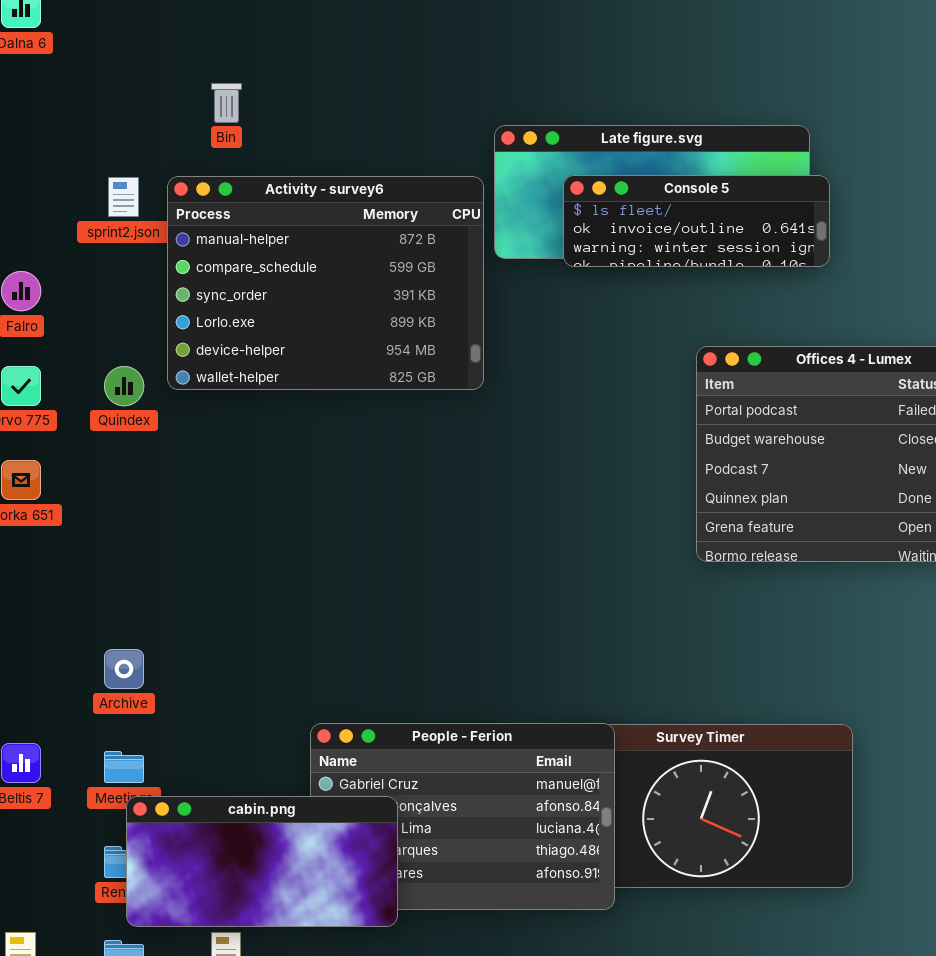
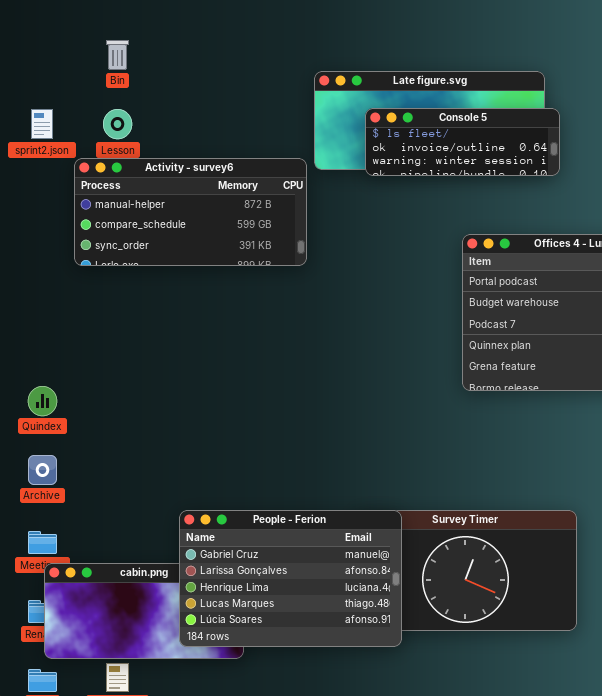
Activity - survey6: [167,176,484,390] -> [74,158,307,266], resized
Quindex: [104,366,144,406] -> [28,386,57,416], moved
People - Ferion: [310,723,615,910] -> [179,510,402,647], raised

